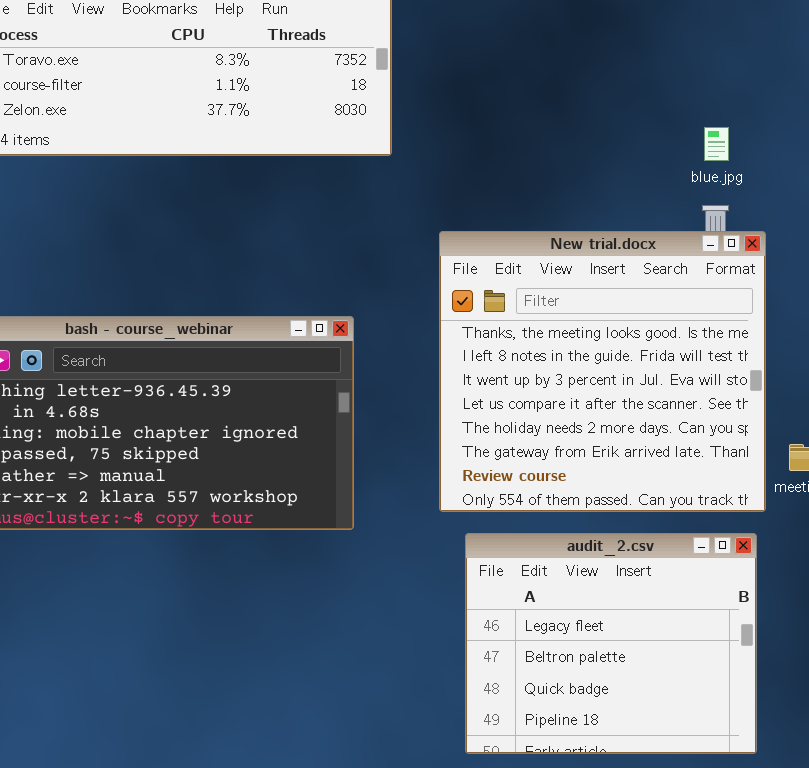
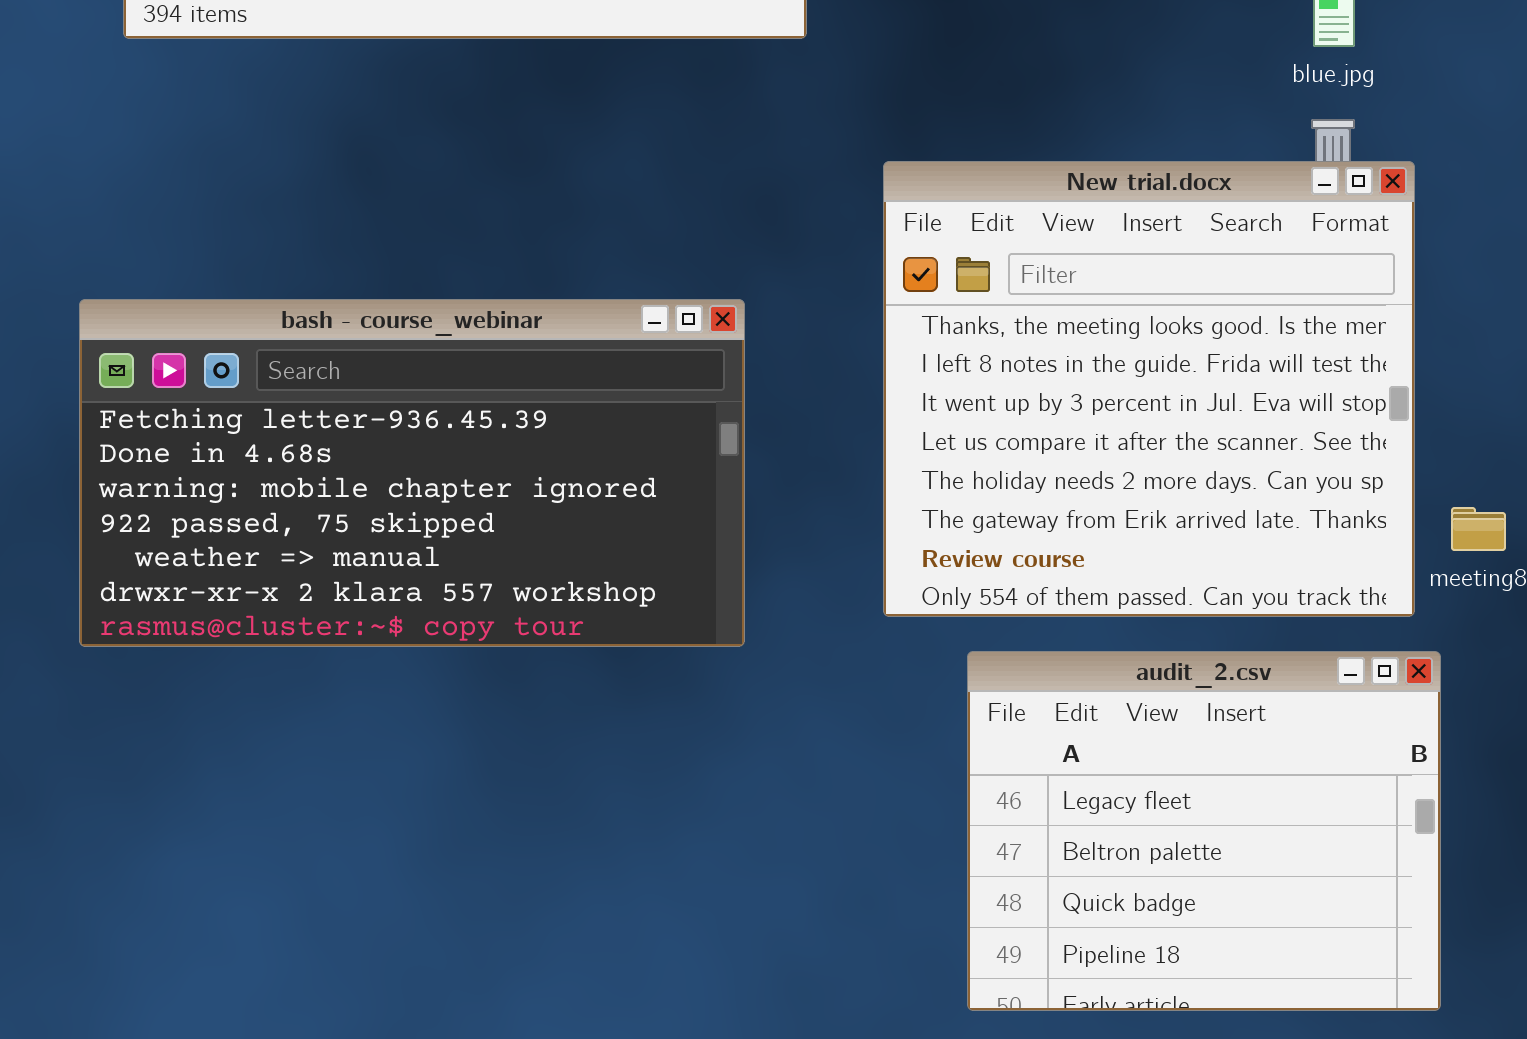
audit_2.csv: [465,533,757,754] -> [967,651,1441,1011], moved

